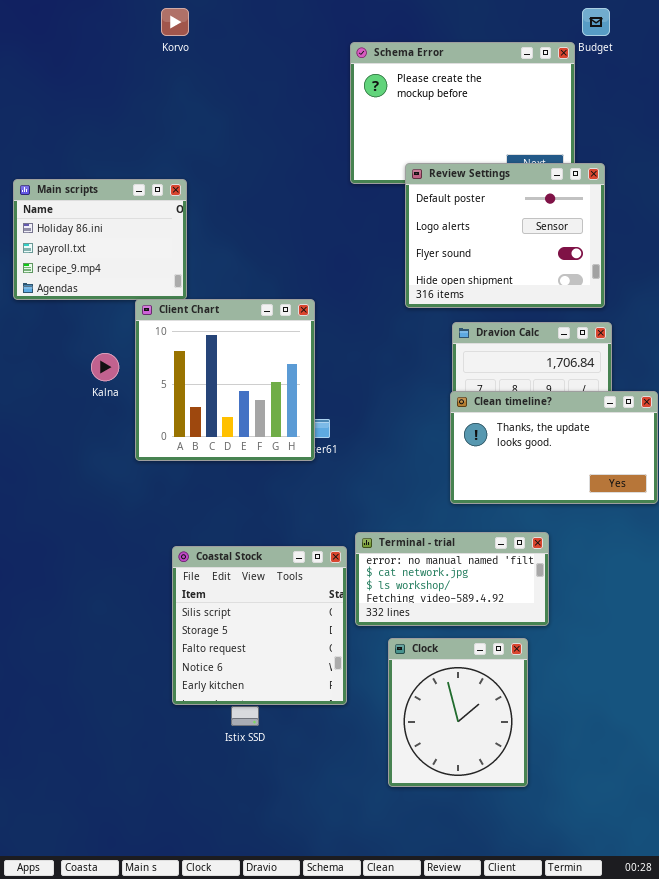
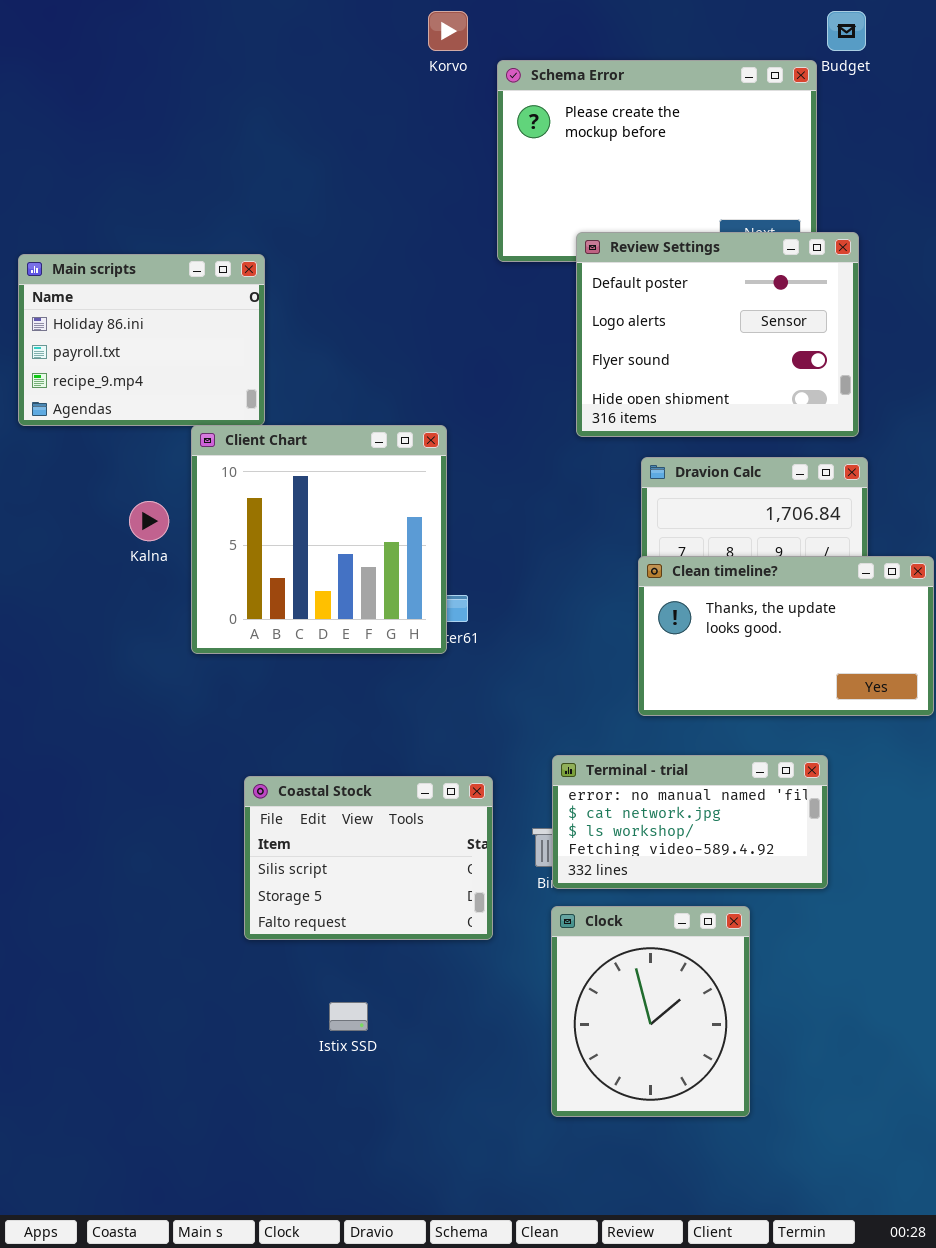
Korvo: [161,8,189,36] -> [428,11,468,51], moved
Terminal - trial: [355,532,549,626] -> [552,755,828,889], moved
Coastal Stock: [172,546,347,705] -> [244,776,493,940], resized

